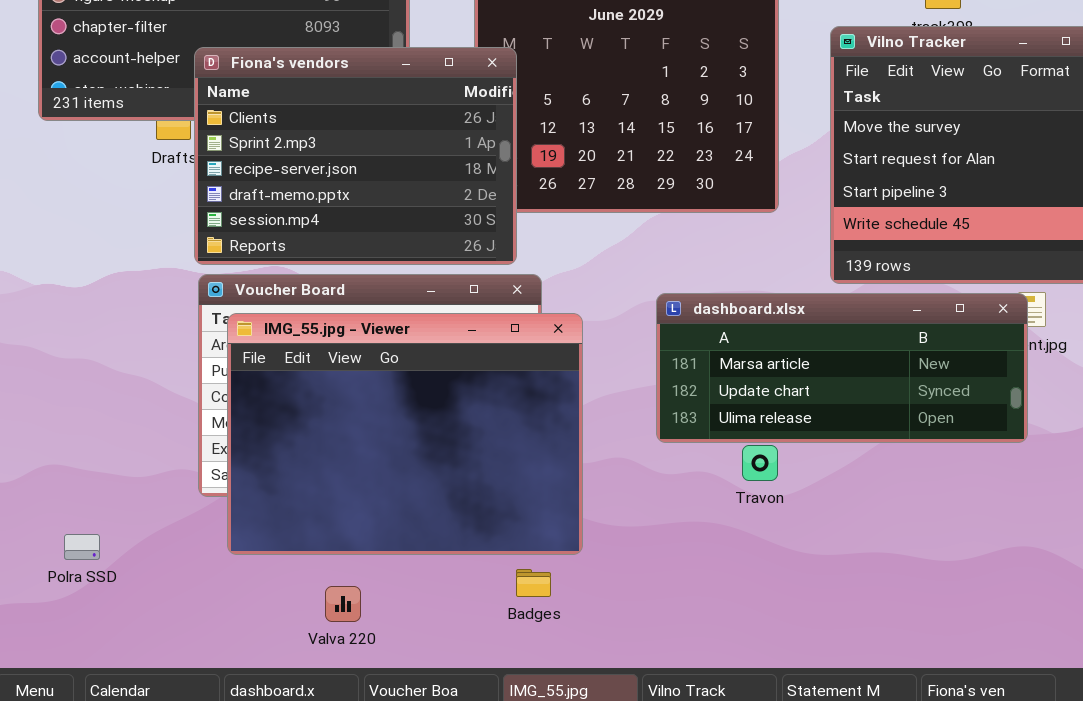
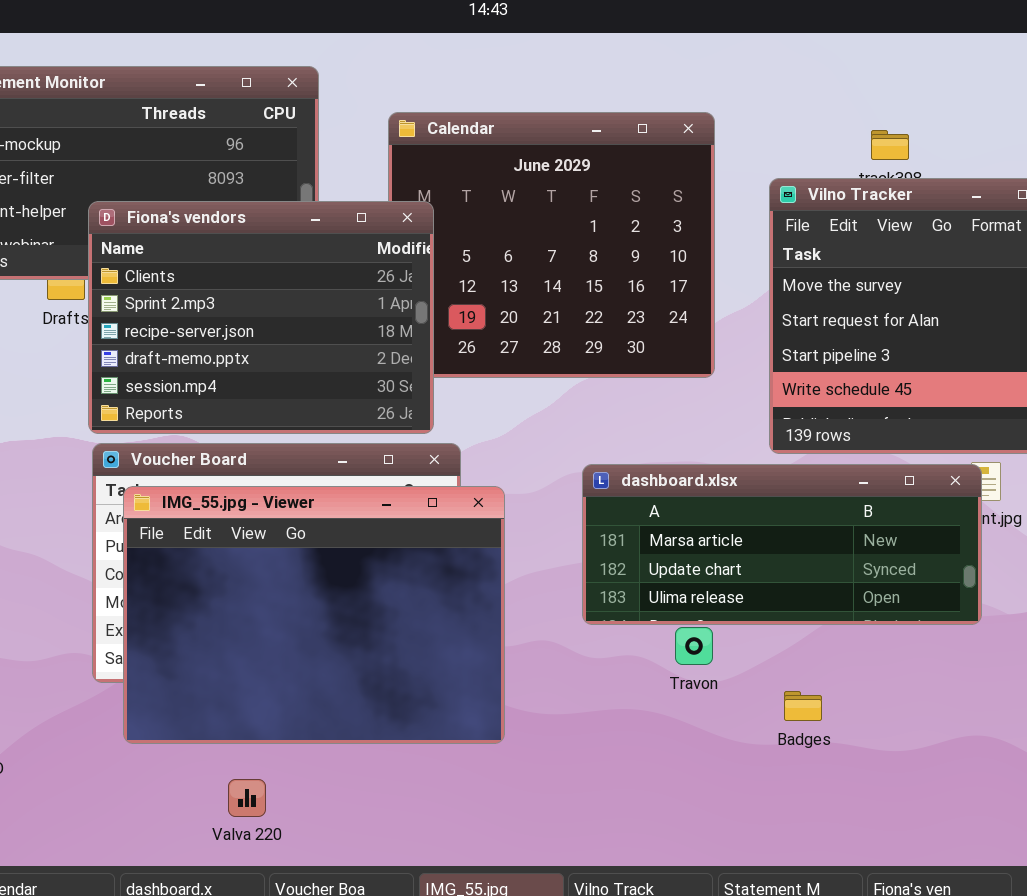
Badges: [516,569,551,597] -> [784,691,822,721], moved

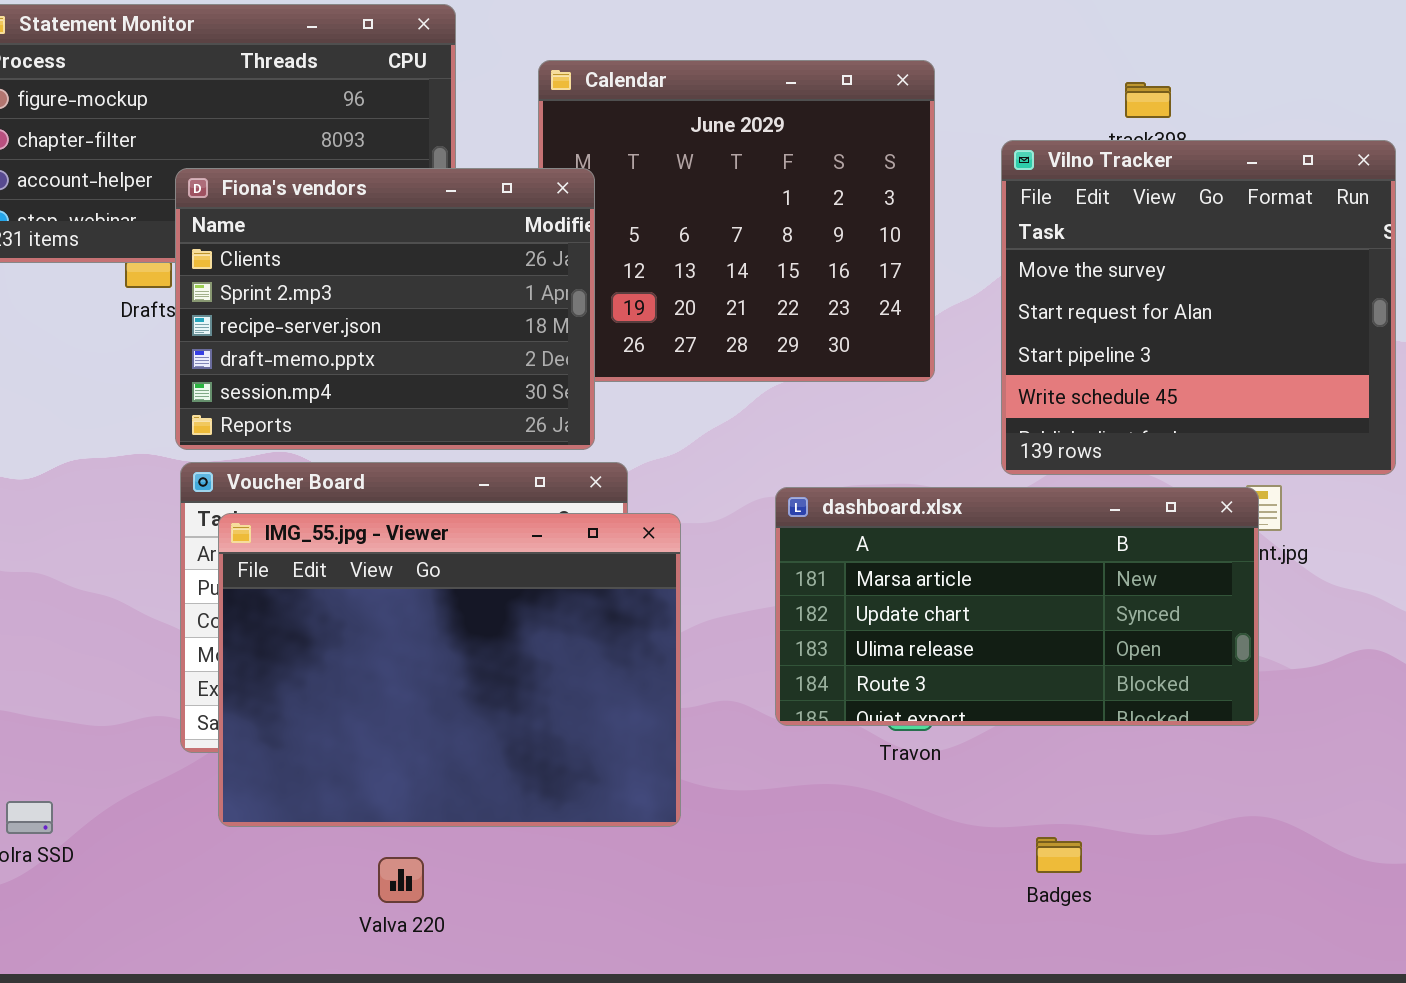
dashboard.xlsx: [582,464,982,625] -> [775,487,1259,726], resized
Badges: [784,691,822,721] -> [1036,837,1082,873], moved
Valva 220: [228,779,266,817] -> [378,857,424,903], moved

